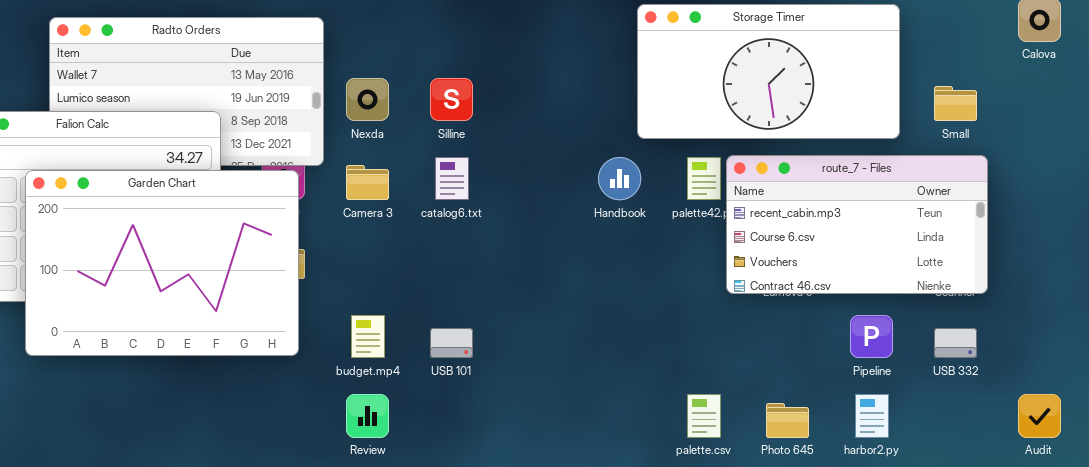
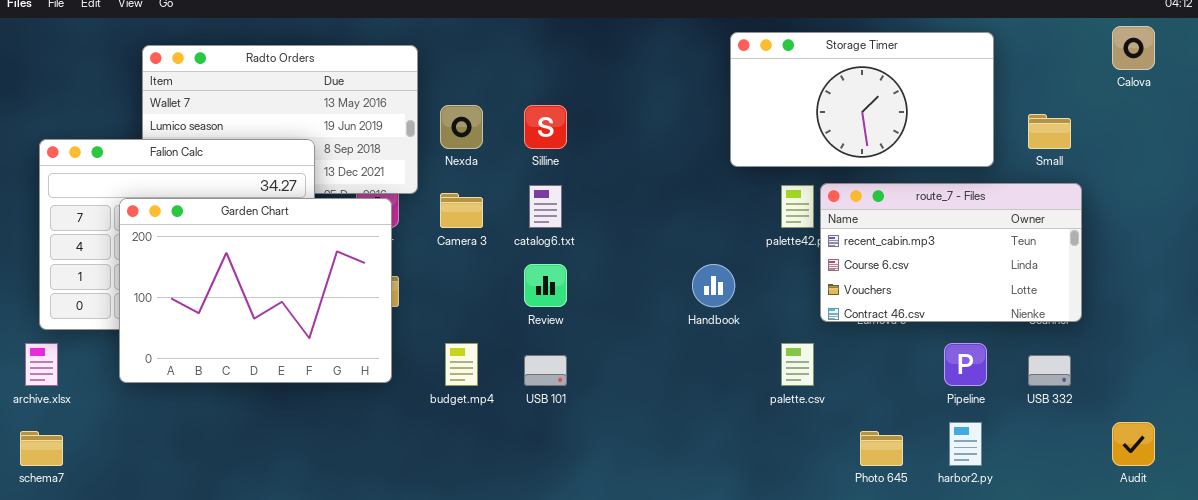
Handbook: [598,157,641,200] -> [692,264,735,307], moved
Review: [346,394,389,438] -> [524,264,567,307], moved
palette.csv: [687,394,721,438] -> [781,343,814,386], moved

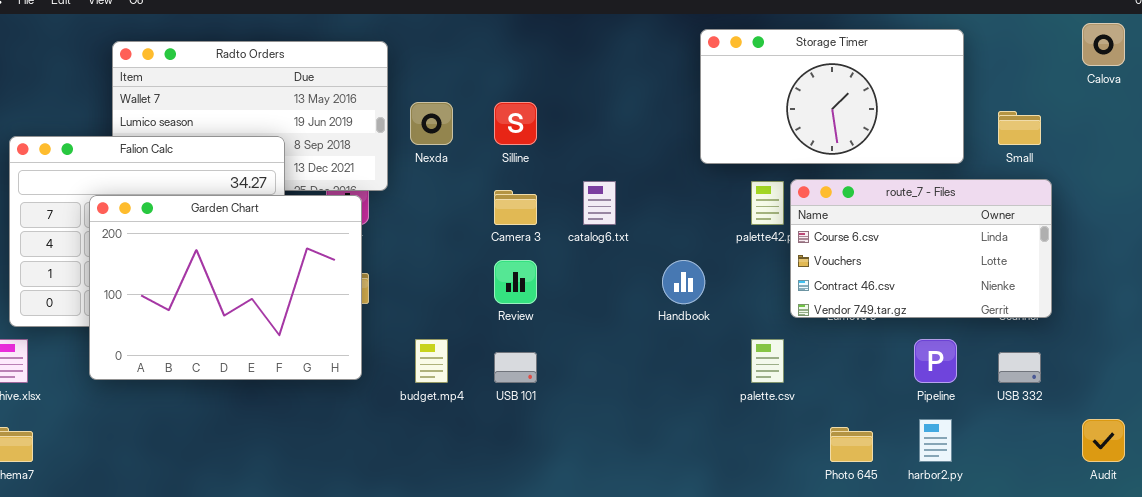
route_7 - Files: [820,183,1082,322] -> [790,179,1052,318], scrolled down 1 row
catalog6.txt: [529,185,562,228] -> [583,181,616,225], moved
Camera 3: [440,193,483,228] -> [494,190,537,225], moved

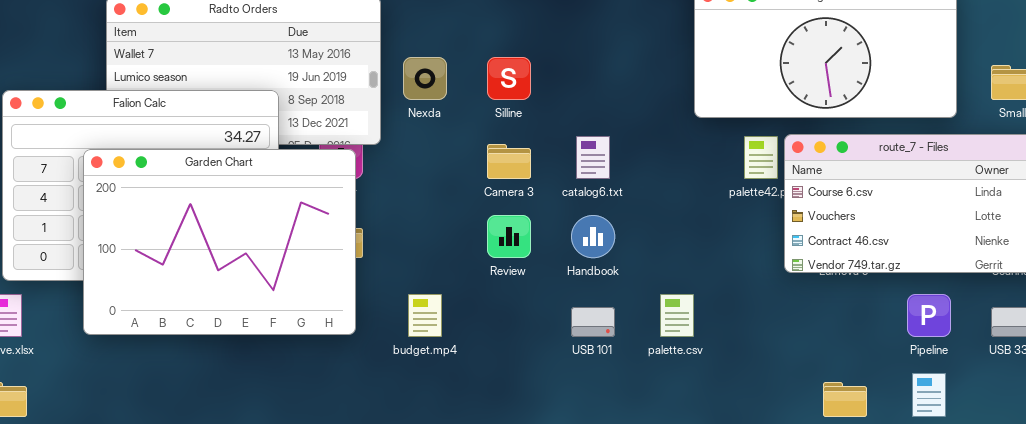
Handbook: [662,260,705,304] -> [571,215,615,258], moved
palette.csv: [751,339,784,383] -> [660,294,694,337], moved
USB 101: [494,352,537,383] -> [571,307,615,337], moved

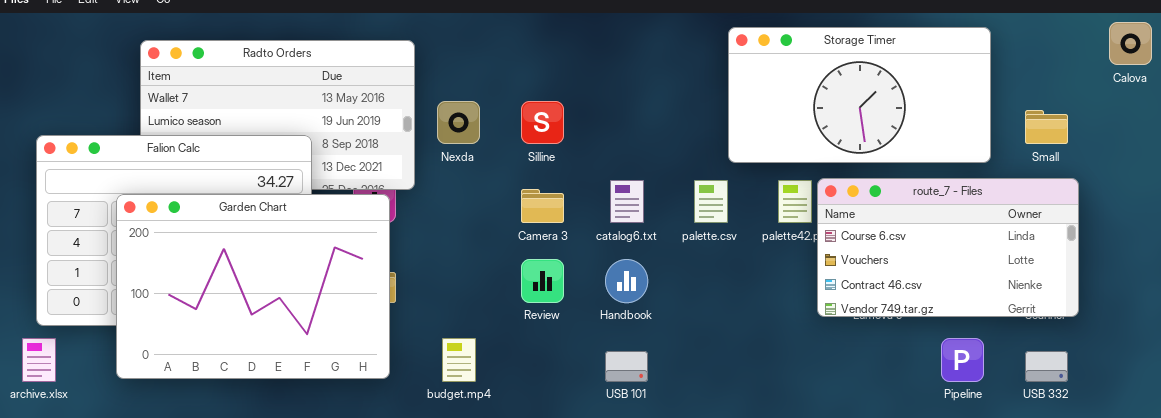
palette.csv: [660,294,694,337] -> [694,180,728,223], moved

